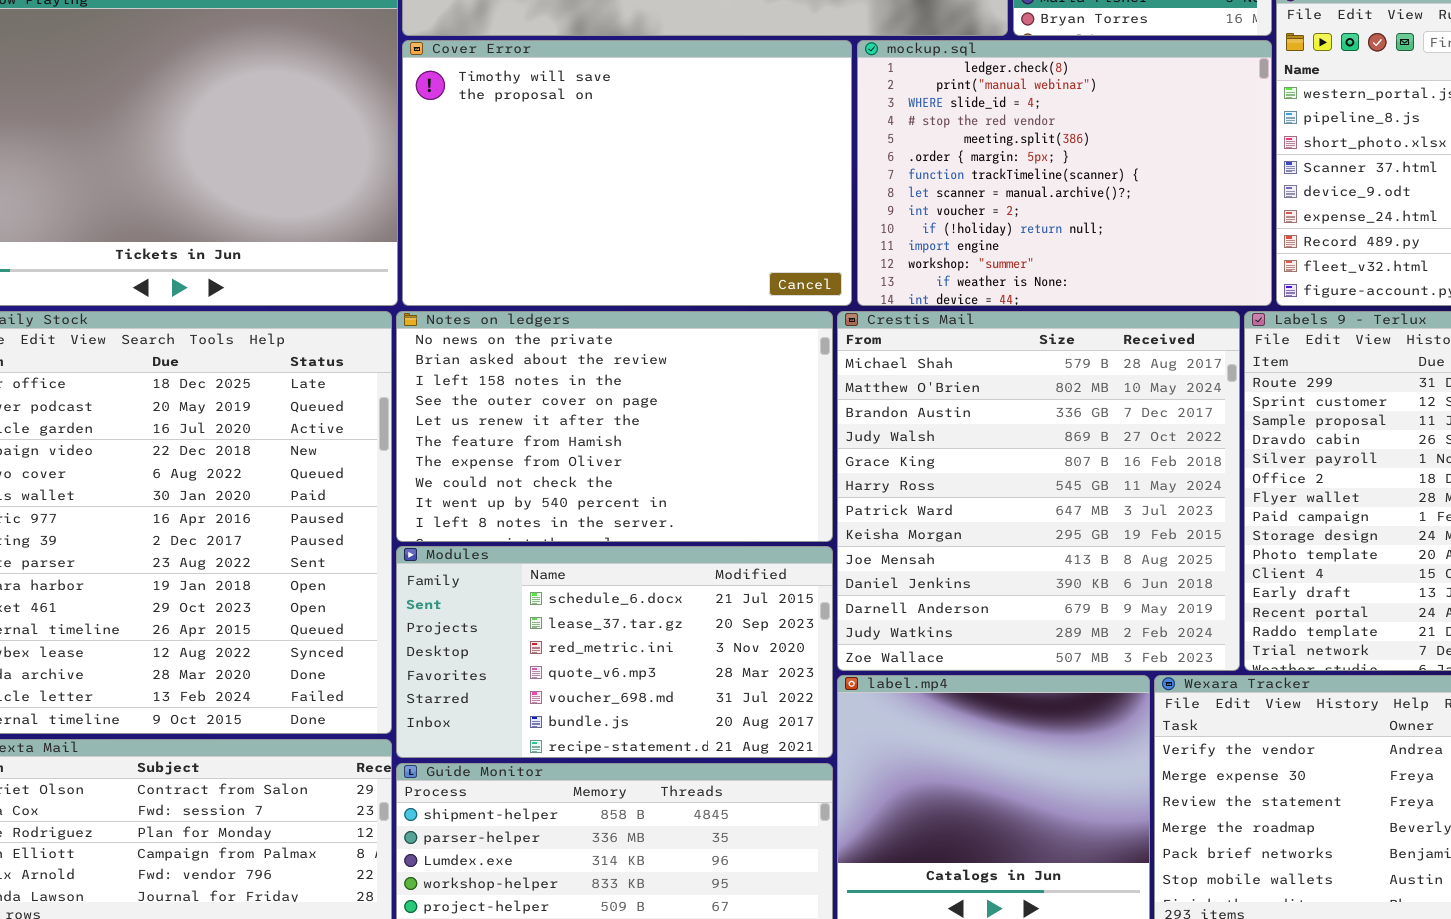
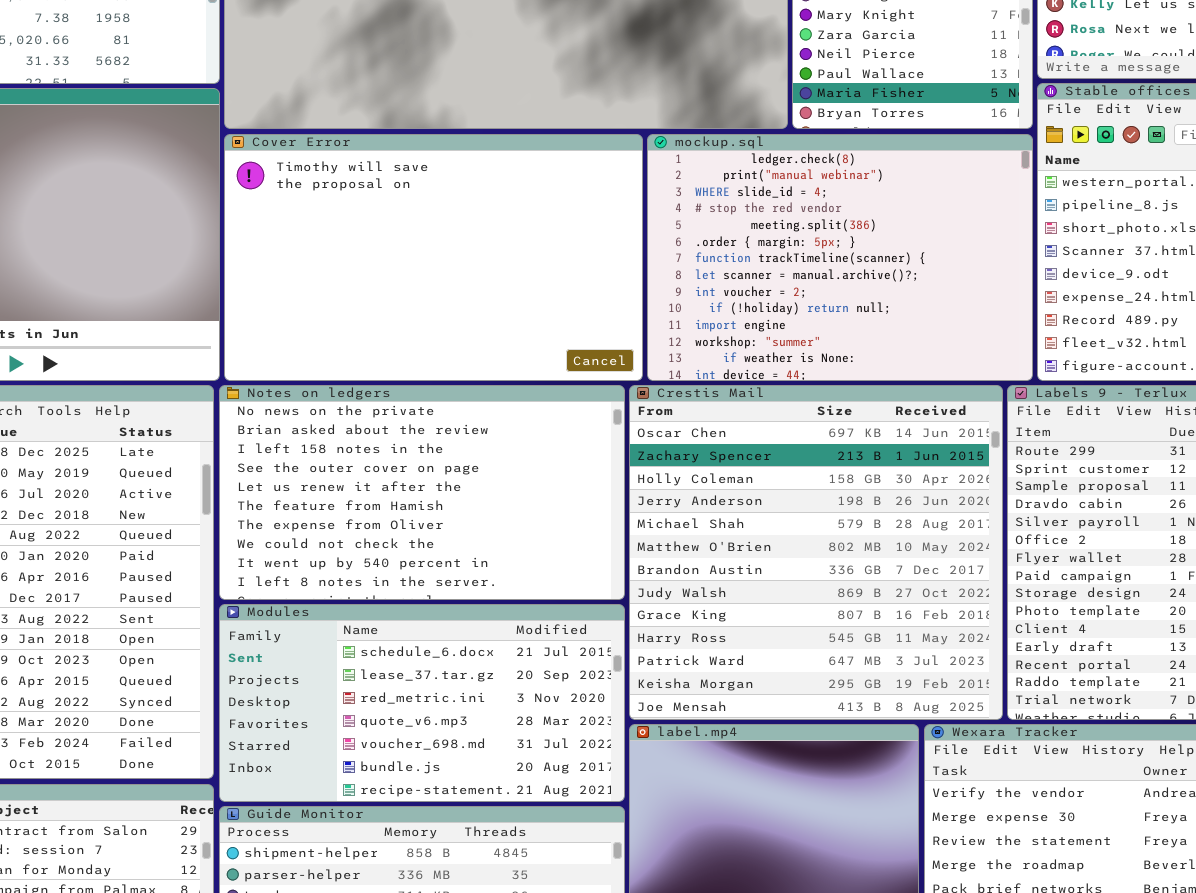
Crestis Mail: [837,311,1240,671] -> [629,385,1003,720], scrolled up 4 rows

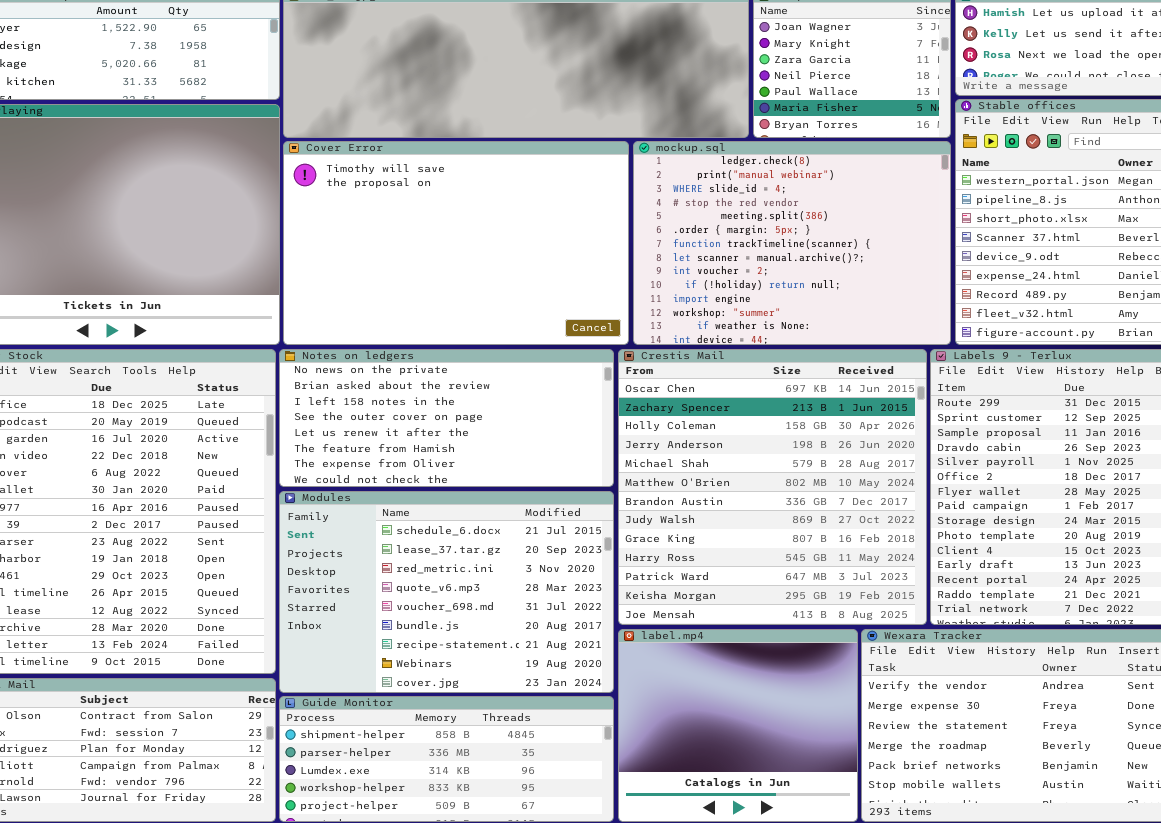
Notes on ledgers: [219,385,625,600] -> [279,349,614,487], resized
Modules: [219,604,625,802] -> [279,491,614,693], resized

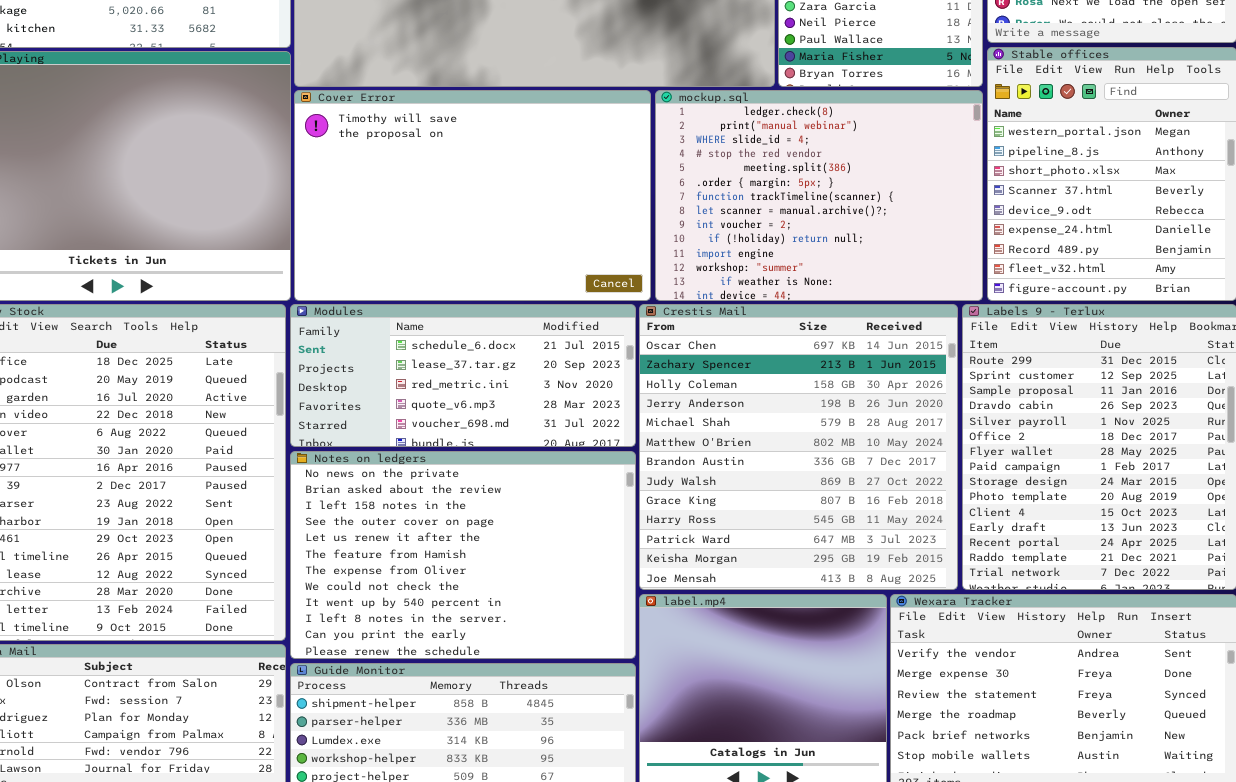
Notes on ledgers: [279,349,614,487] -> [290,451,636,659], moved, resized
Modules: [279,491,614,693] -> [290,304,636,447], moved, resized

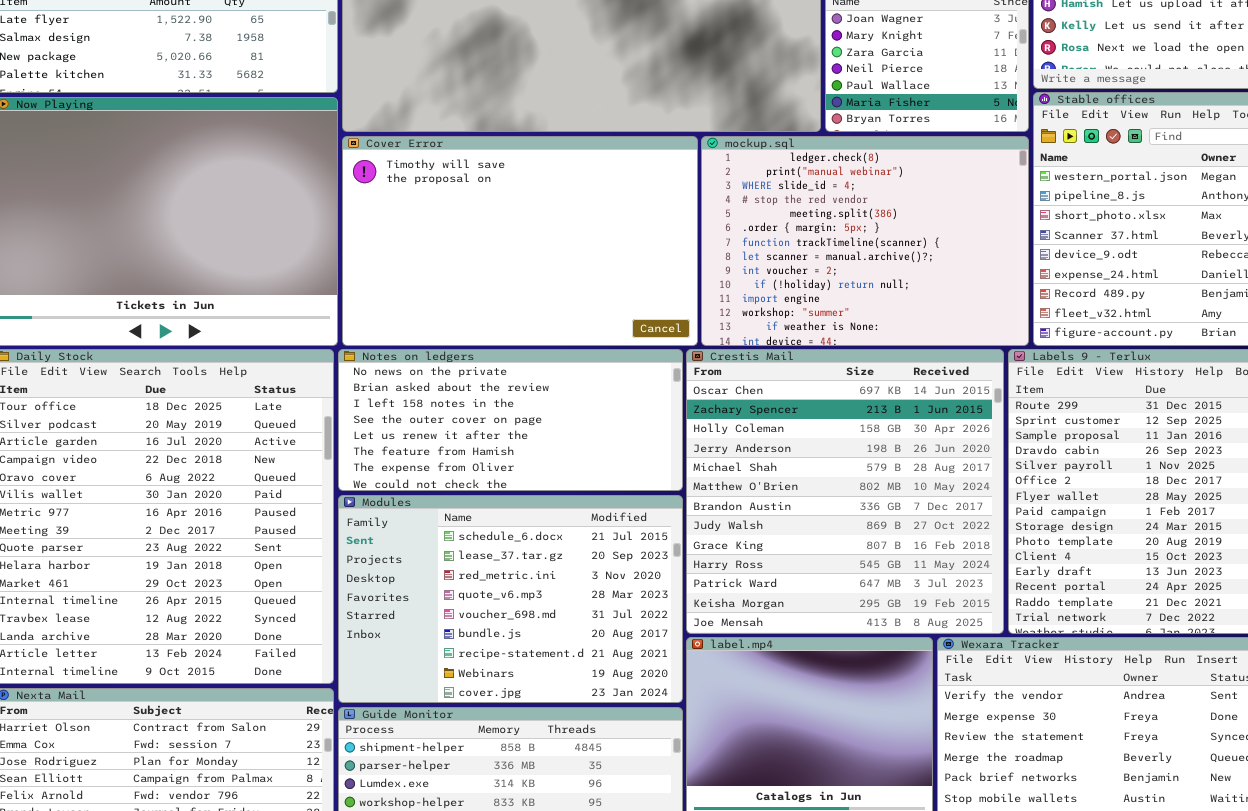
Modules: [290,304,636,447] -> [338,495,683,703], moved, resized
Notes on ledgers: [290,451,636,659] -> [338,349,683,491], moved, resized

